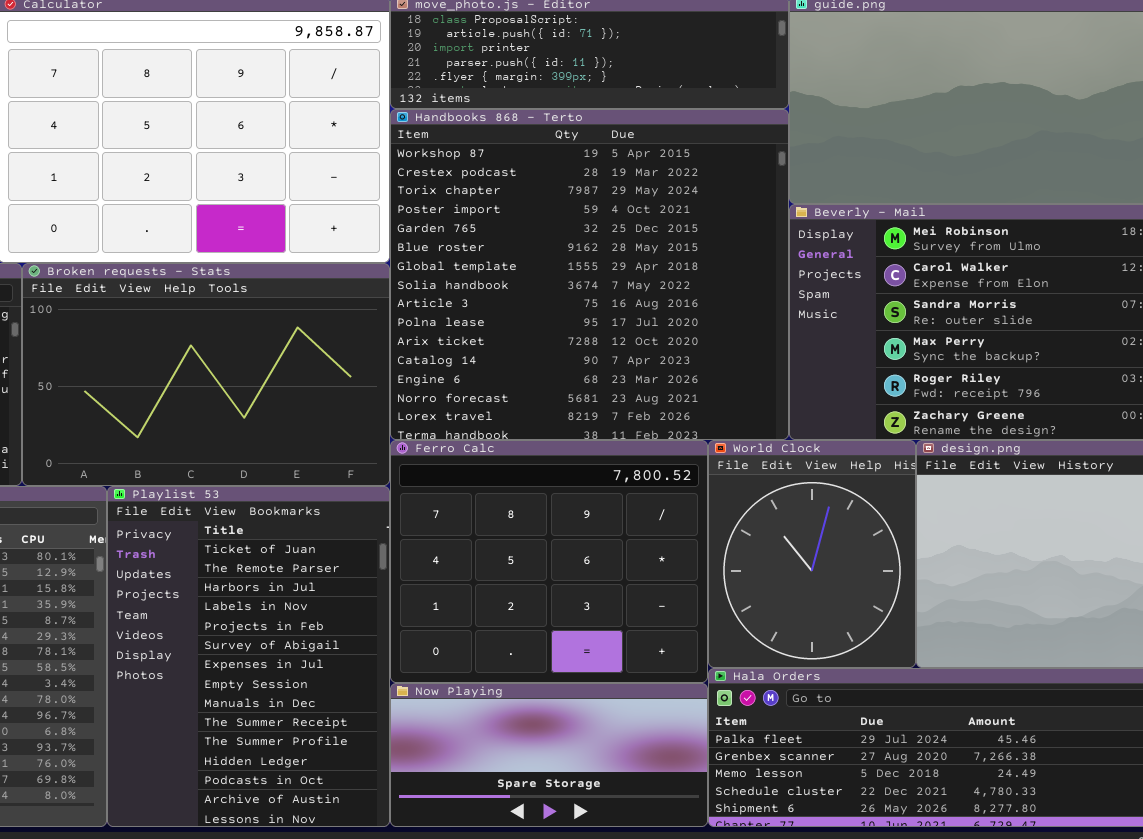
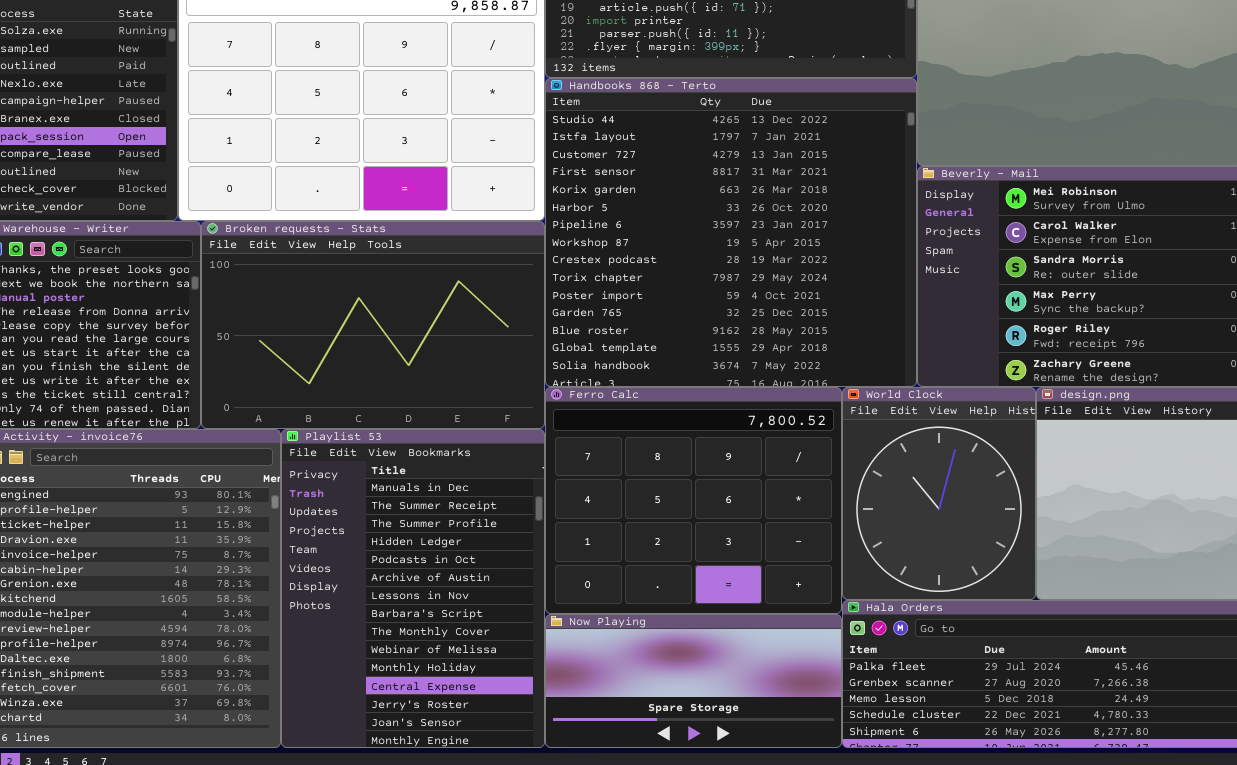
Handbooks 868 - Terto: [390,109,789,440] -> [545,78,917,387], scrolled up 7 rows
Playlist 53: [107,486,390,827] -> [281,429,545,748], scrolled down 8 rows

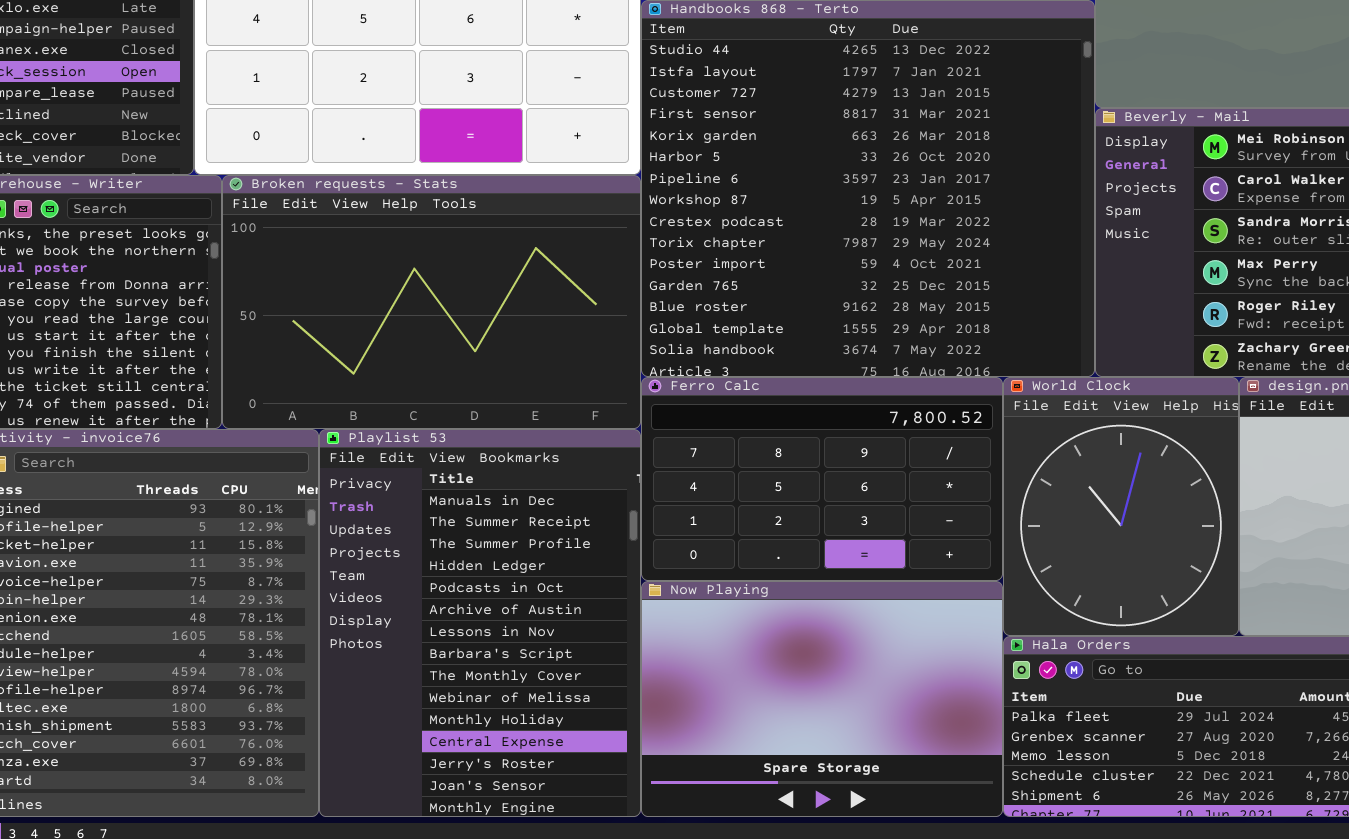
Ferro Calc: [545,387,842,614] -> [641,377,1003,581], resized
Now Playing: [545,614,842,748] -> [641,581,1003,817], resized

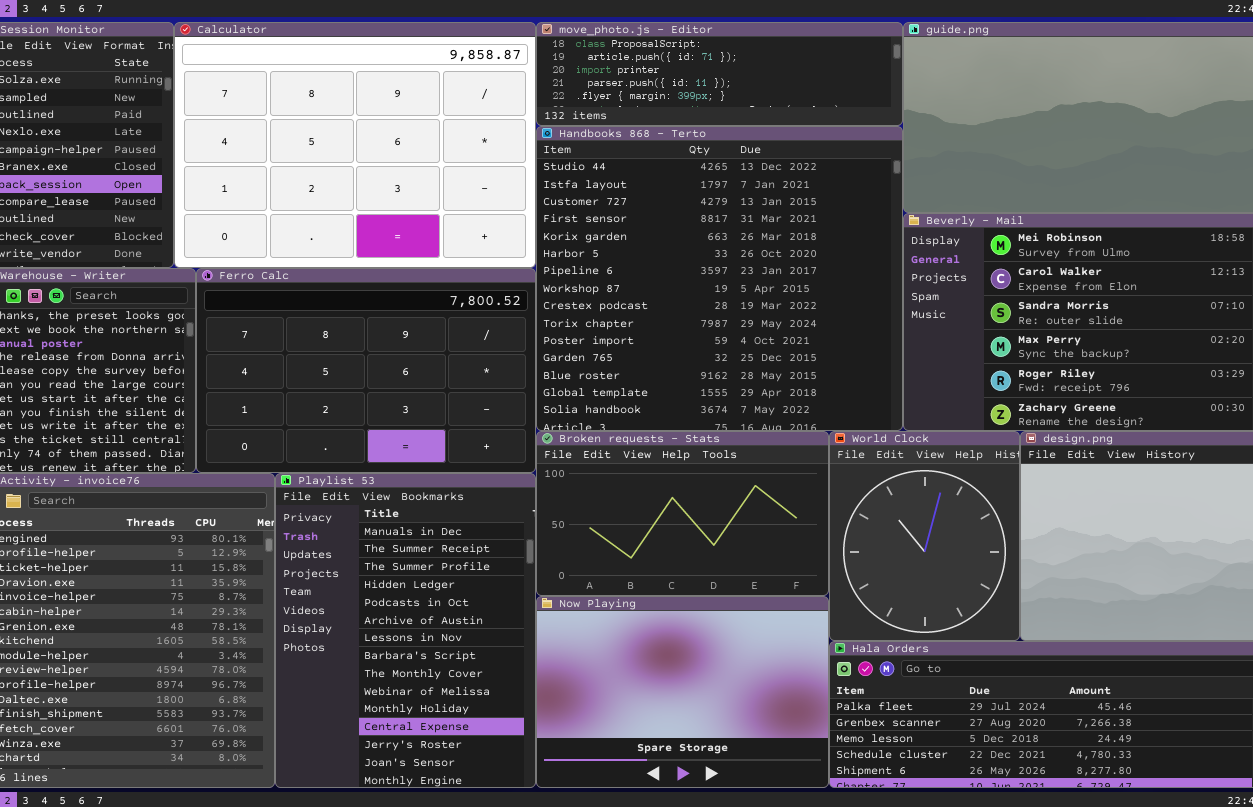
Broken requests - Stats: [222,175,641,429] -> [536,431,829,596], moved, resized
Ferro Calc: [641,377,1003,581] -> [196,268,536,473], moved, resized

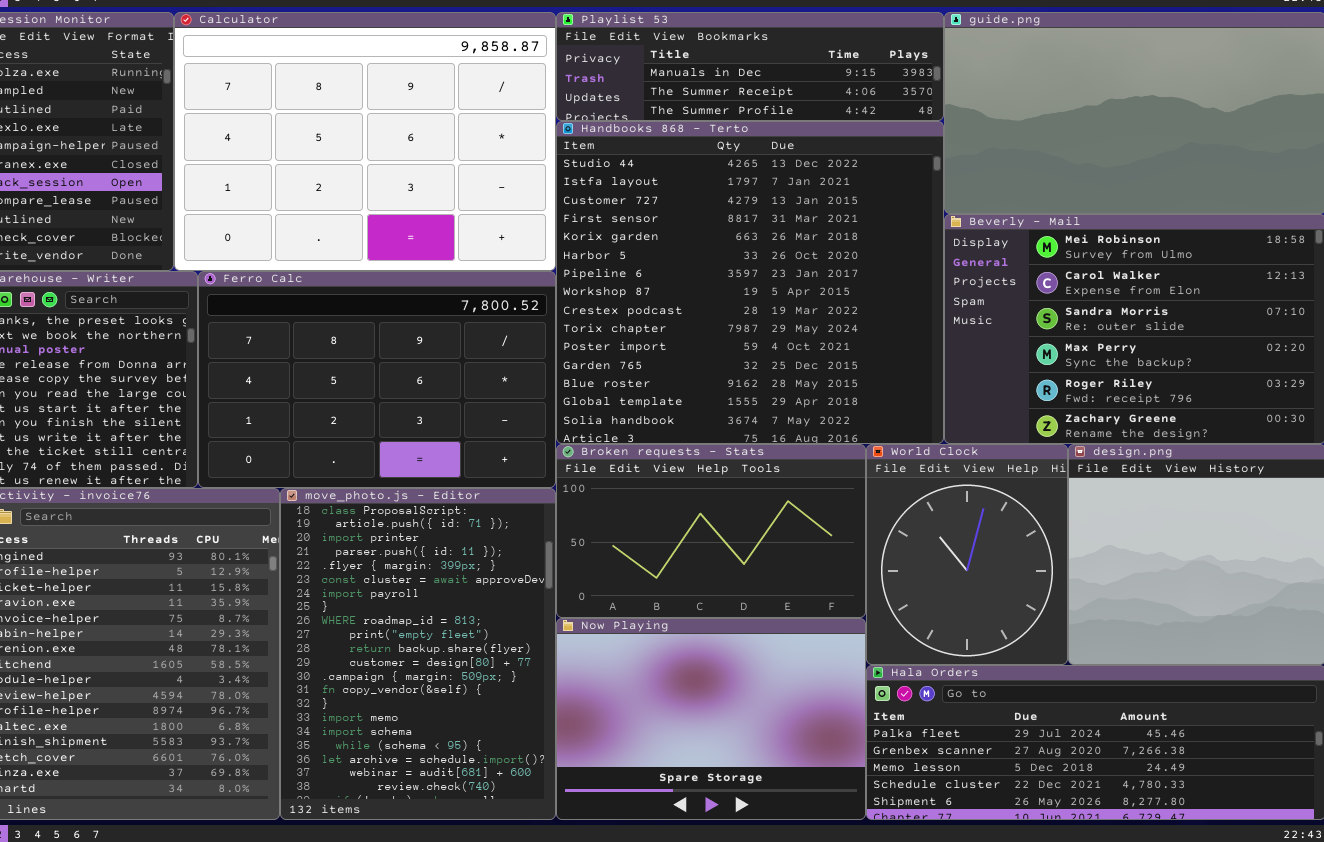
move_photo.js - Editor: [536,22,903,126] -> [280,488,556,820], moved, resized
Playlist 53: [275,473,536,788] -> [556,12,944,121], moved, resized

